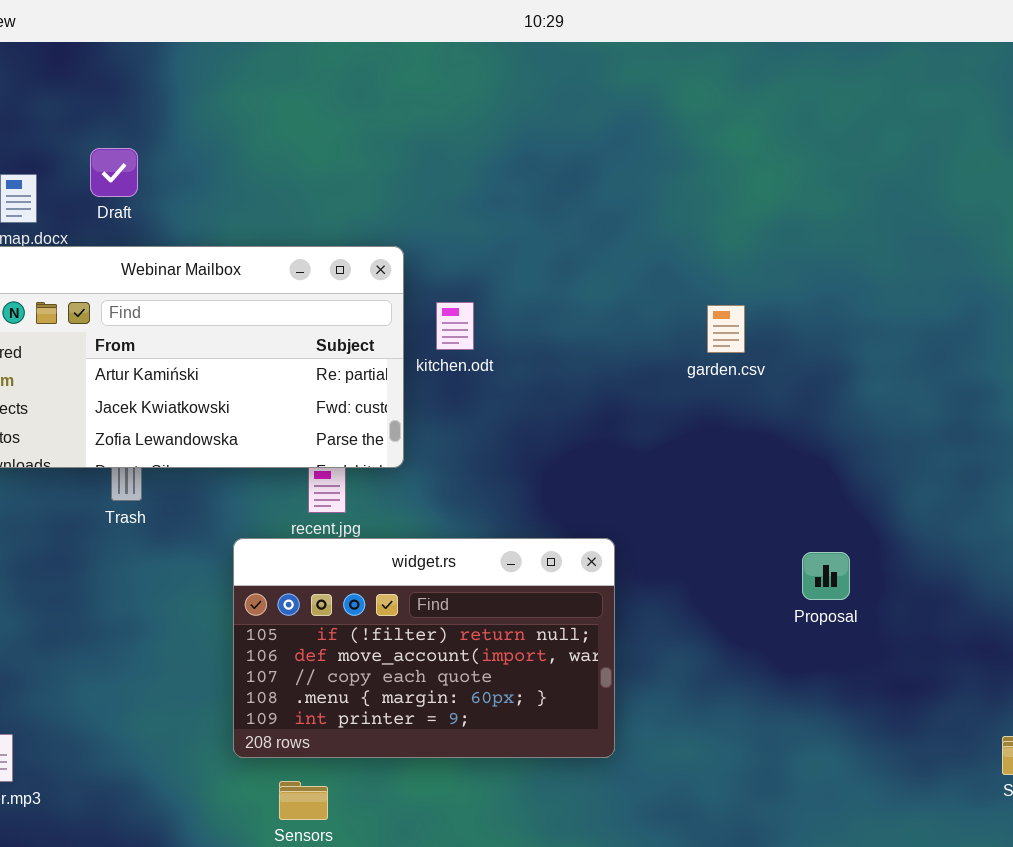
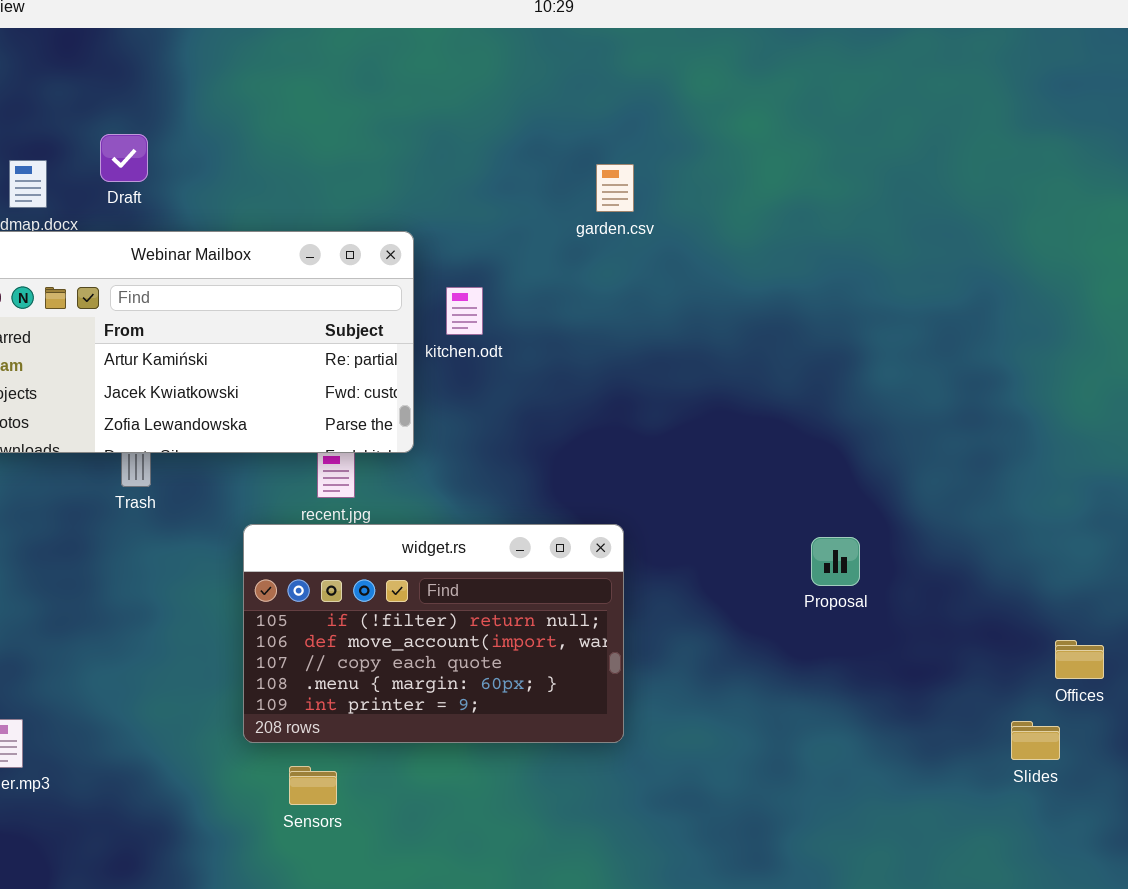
garden.csv: [707,305,745,353] -> [596,164,634,212], moved

